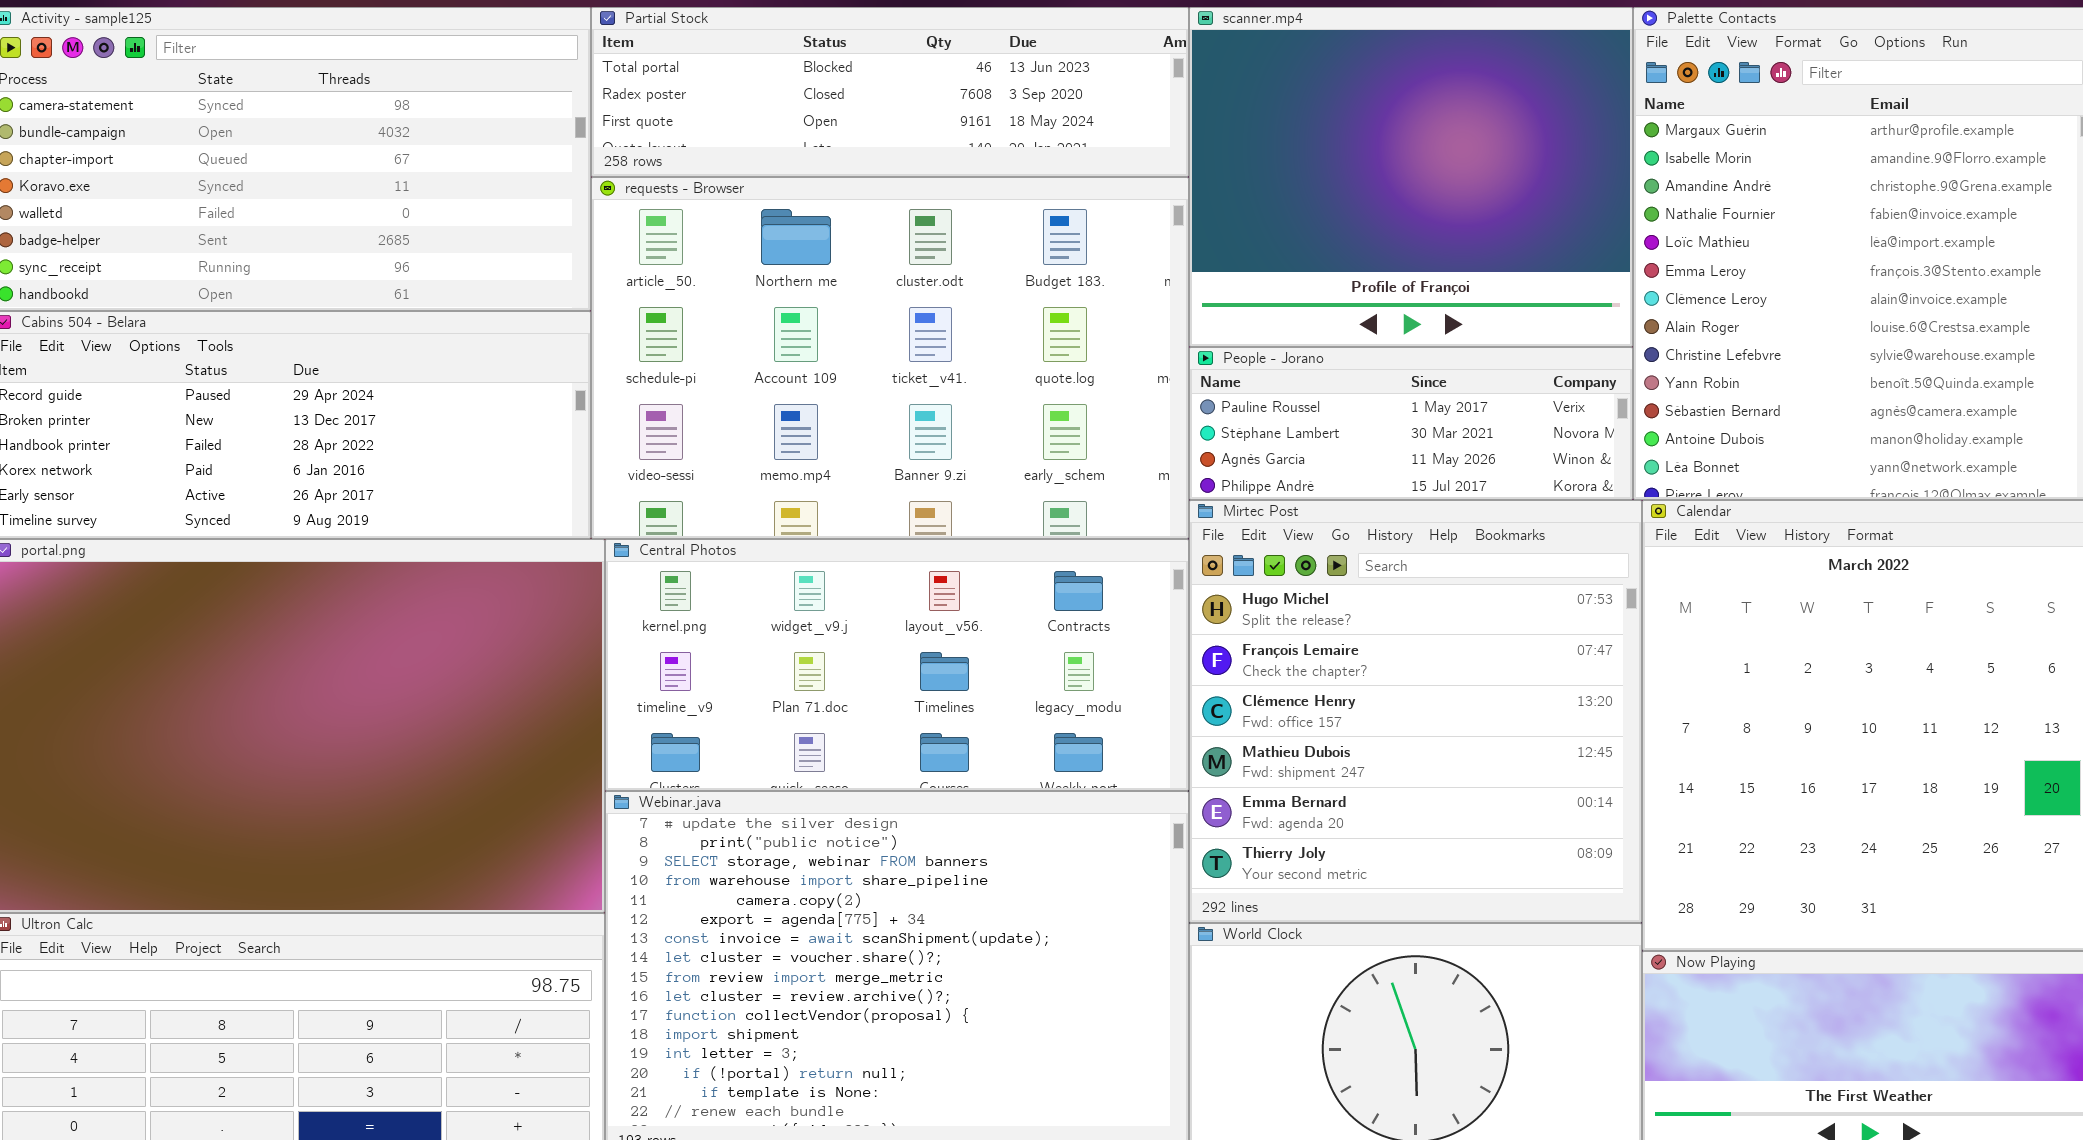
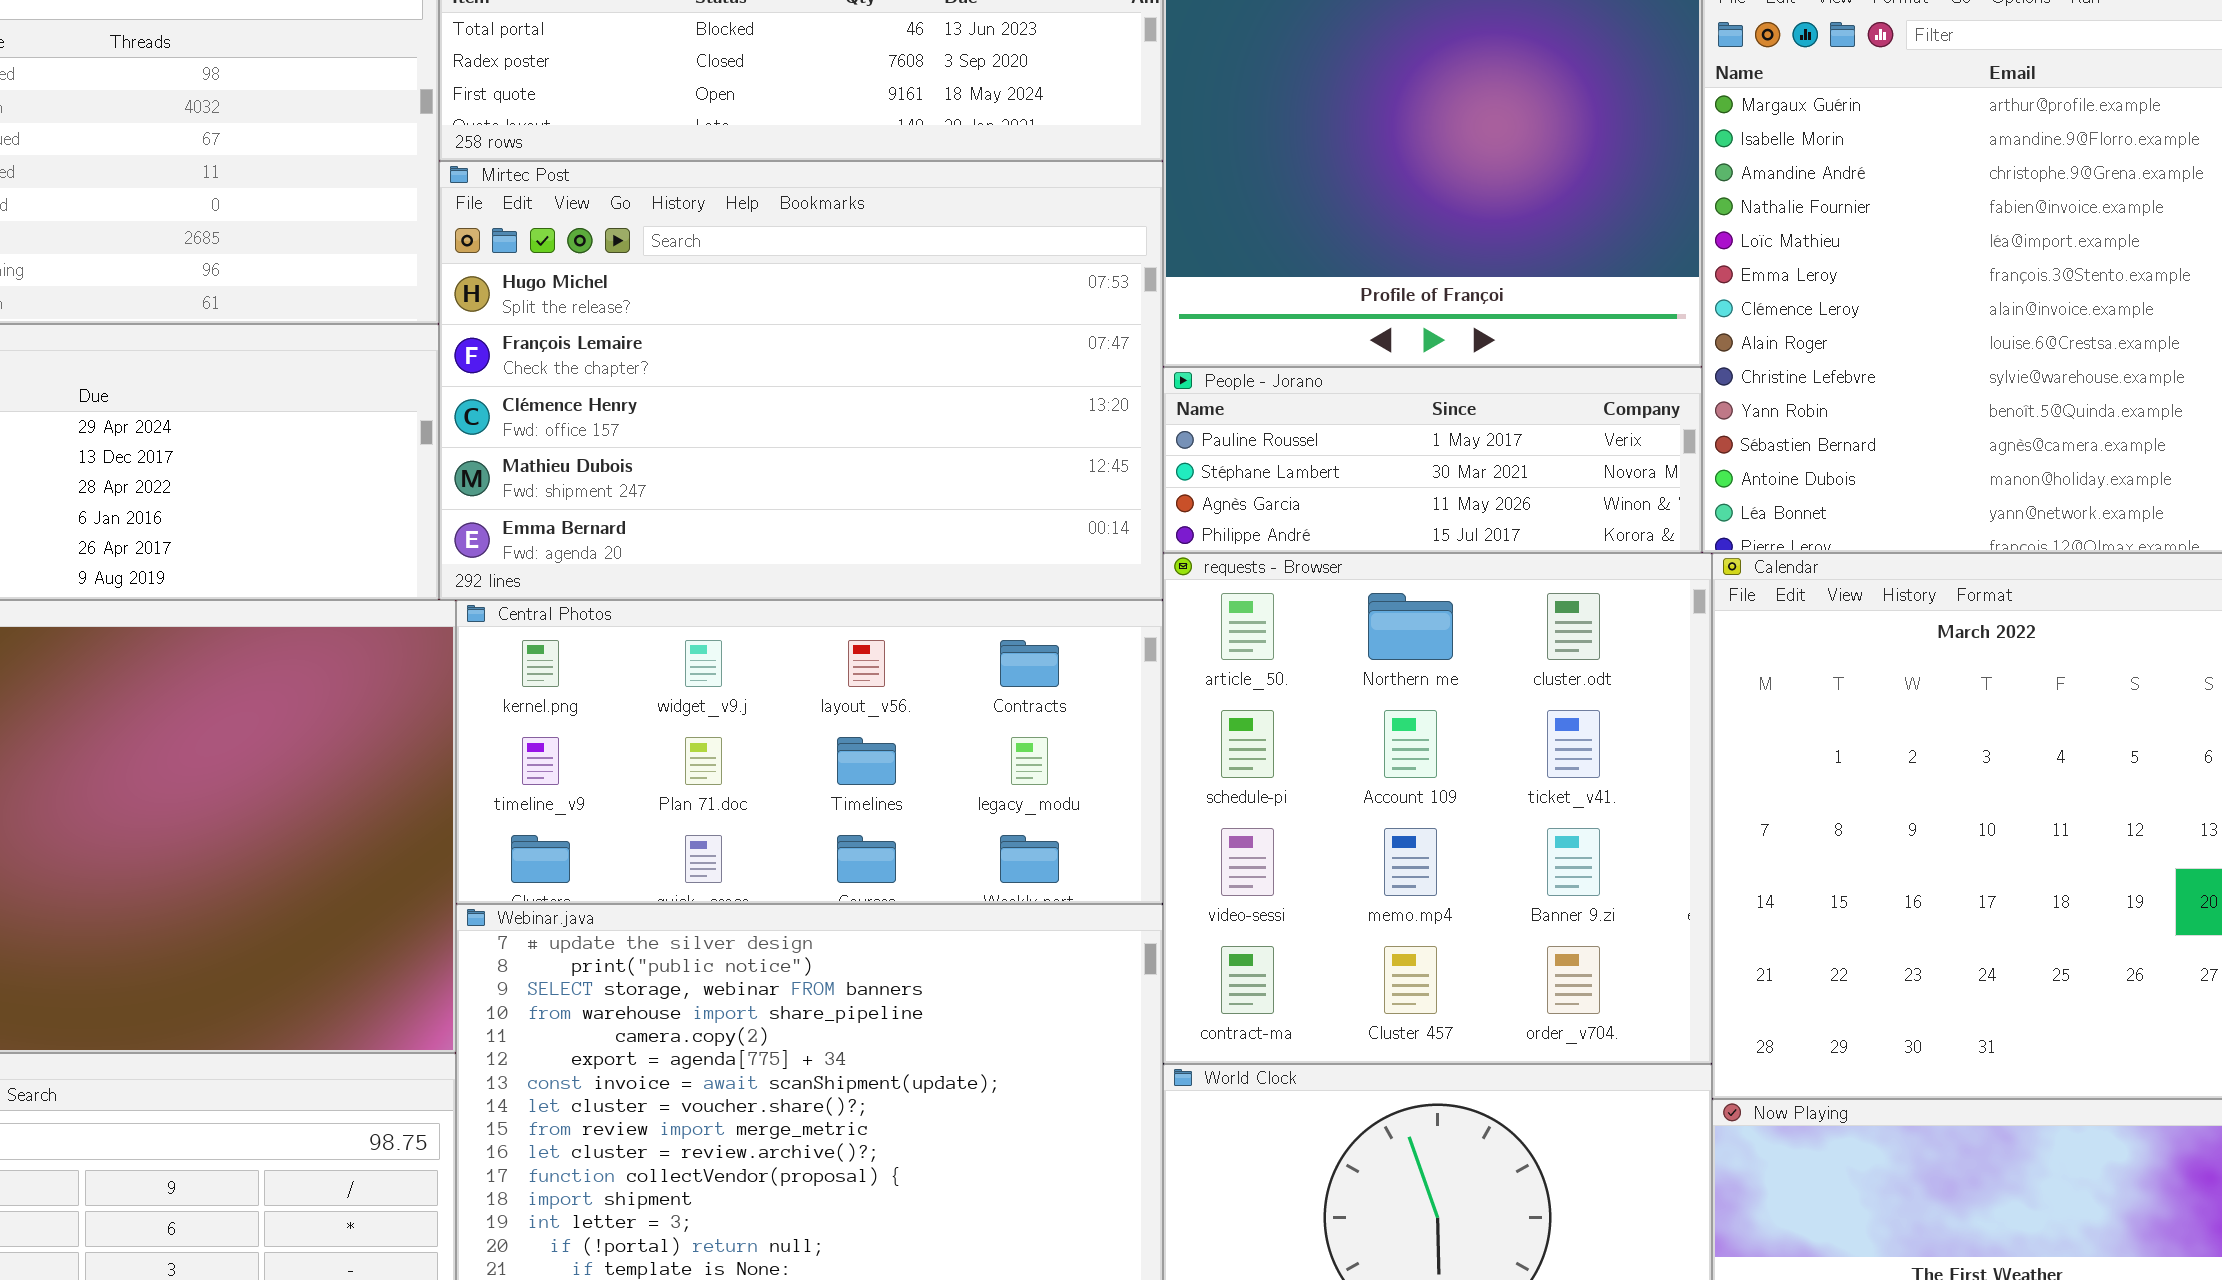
requests - Browser: [591,177,1189,539] -> [1163,553,1712,1064], moved, resized
Mirtec Post: [1189,500,1642,923] -> [439,161,1163,600], moved, resized

